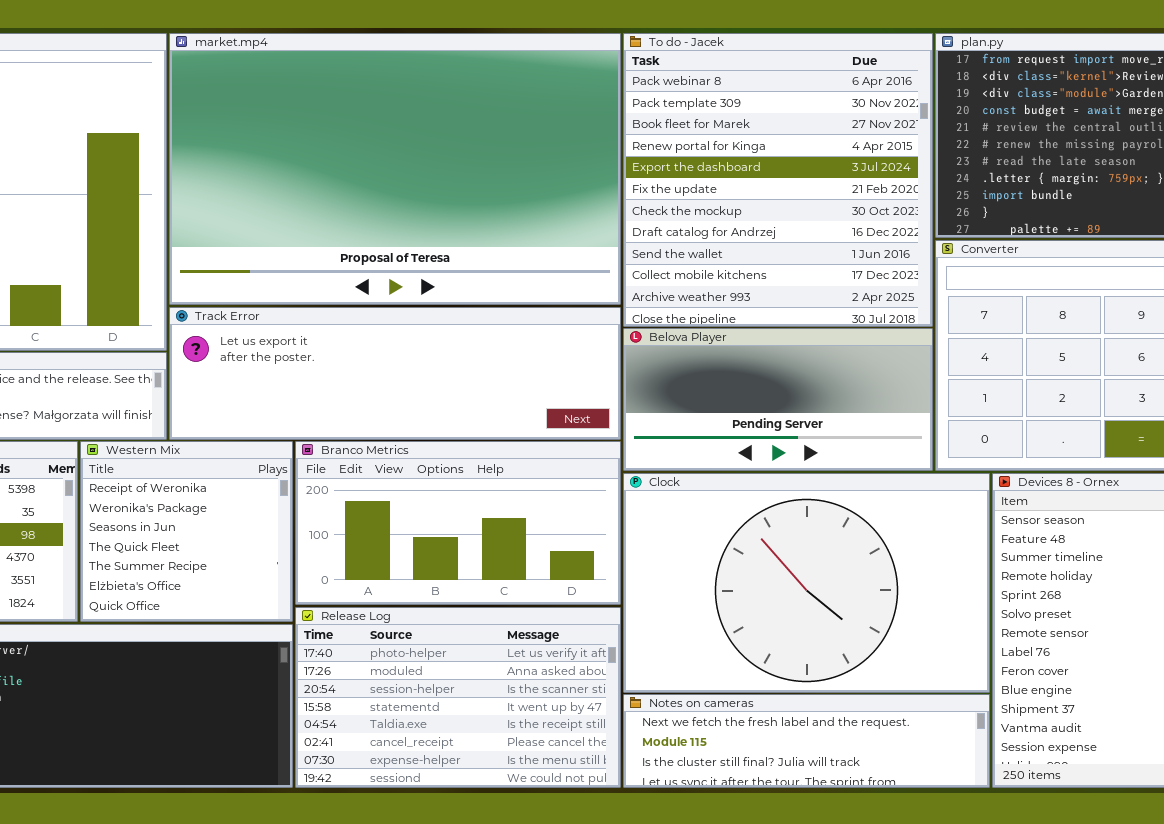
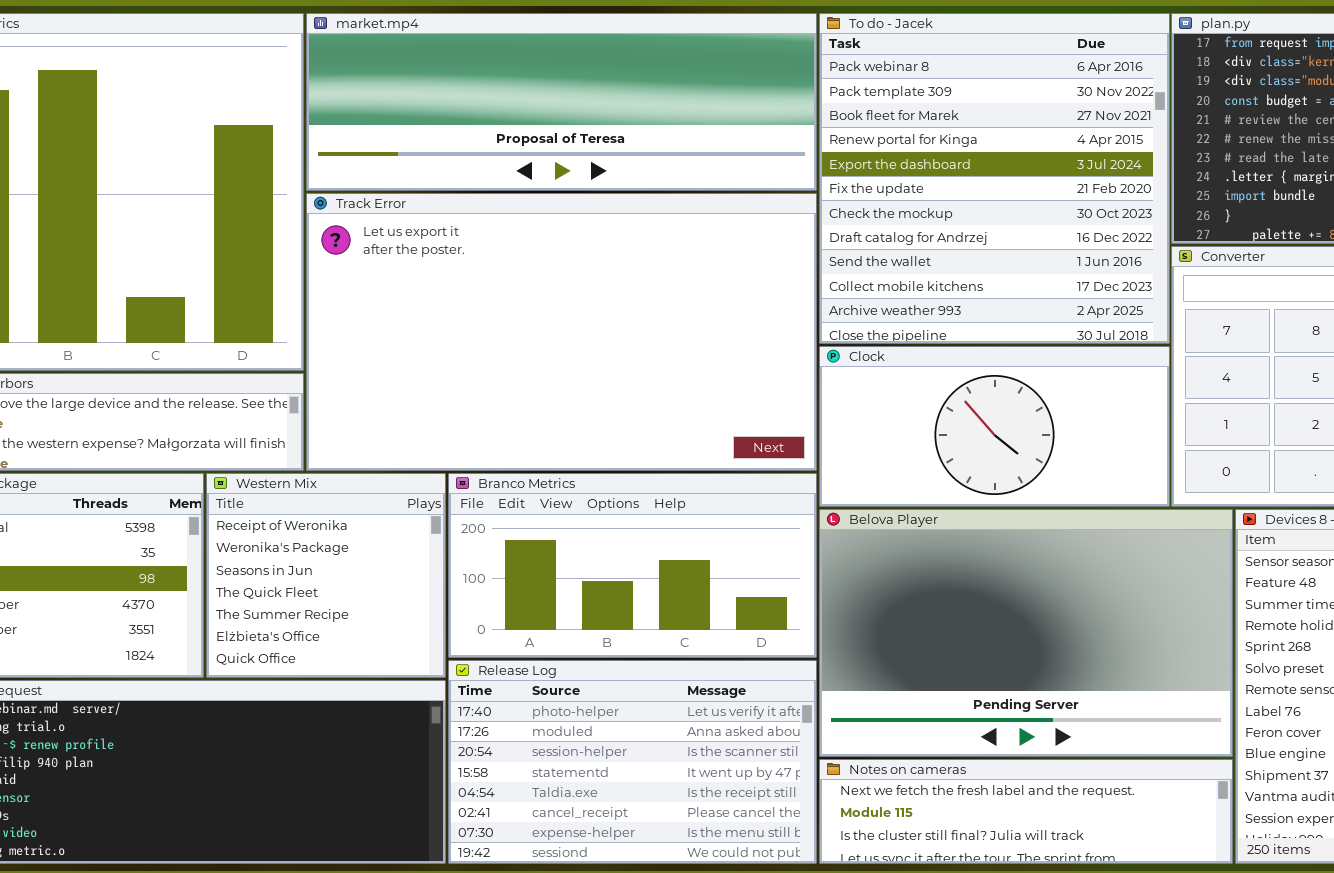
market.mp4: [169,33,621,305] -> [306,13,817,191], resized
Track Error: [169,307,621,440] -> [306,193,817,471], resized
Belova Player: [623,328,933,471] -> [819,509,1233,757], moved, resized
Clock: [623,473,990,693] -> [819,346,1170,507], moved, resized

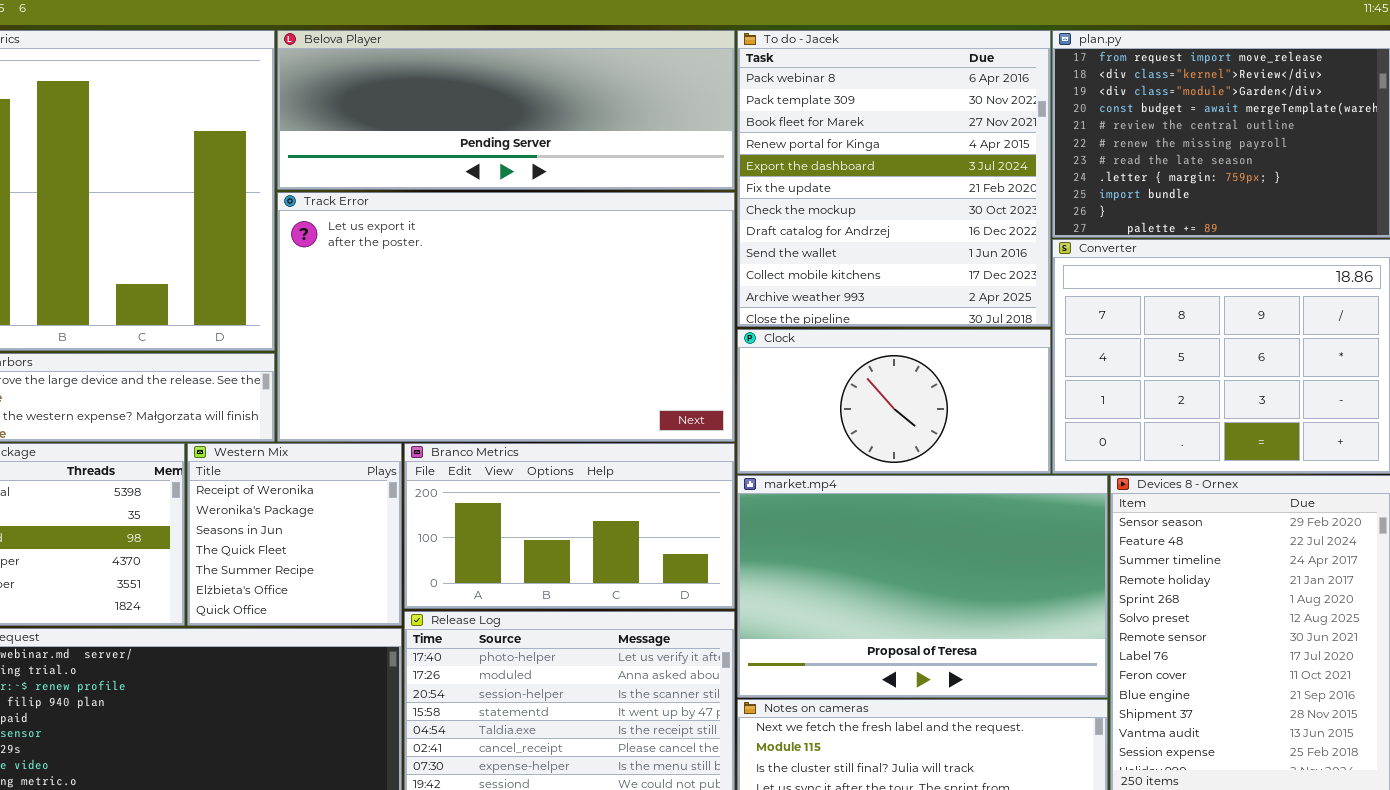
market.mp4: [306,13,817,191] -> [737,475,1108,698], moved, resized
Belova Player: [819,509,1233,757] -> [277,30,735,190], moved, resized

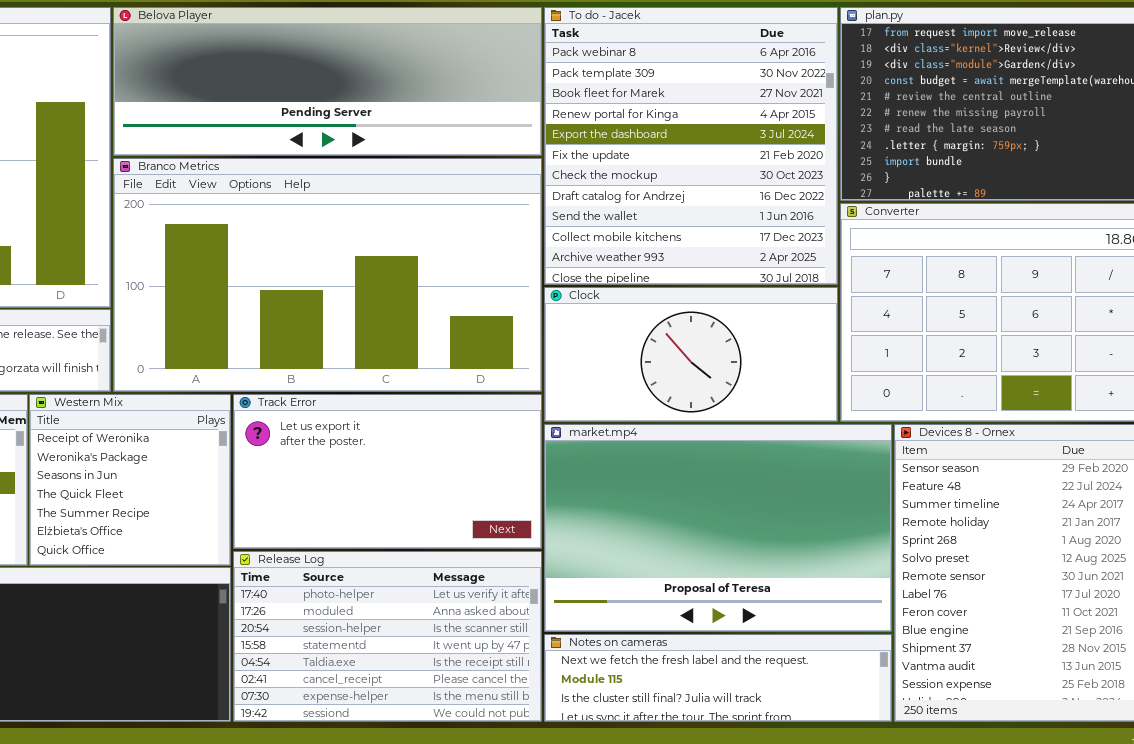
Track Error: [277,192,735,442] -> [233,394,542,549], moved, resized
Branco Metrics: [404,443,735,609] -> [113,158,542,392], moved, resized

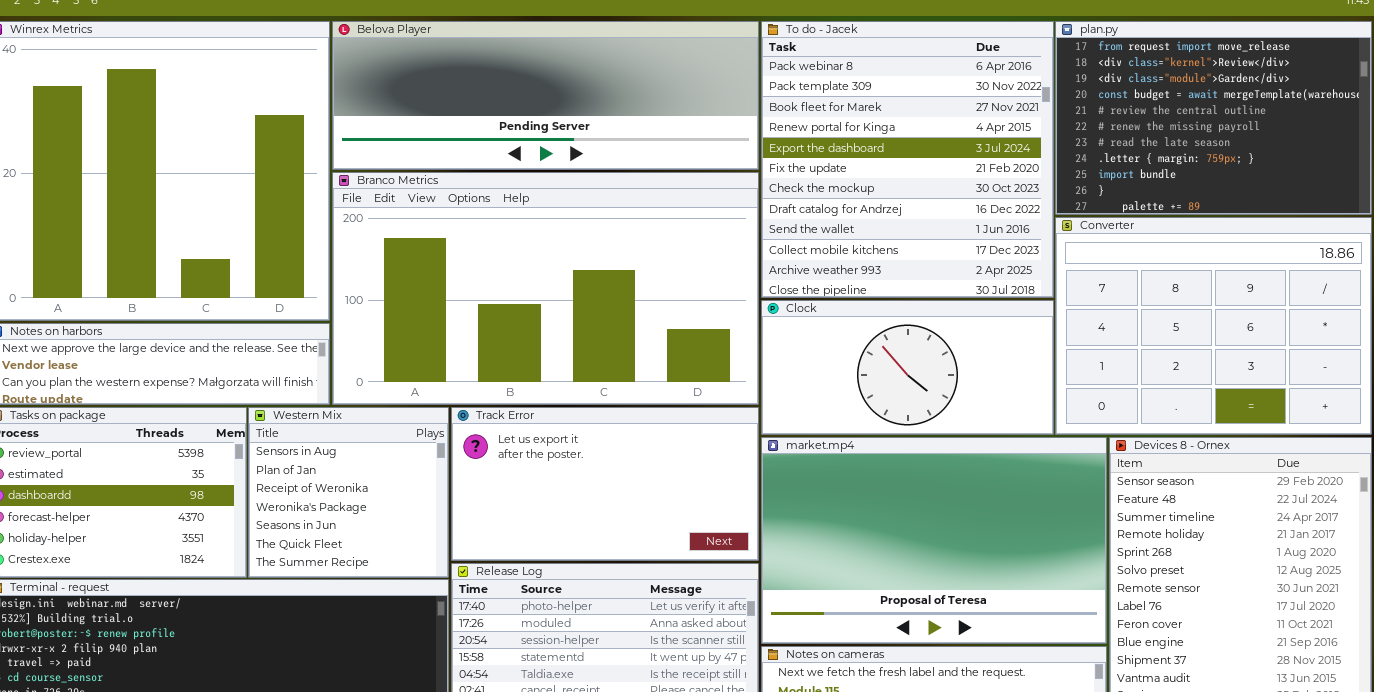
Western Mix: [29,394,231,566] -> [248,407,449,578], scrolled up 2 rows

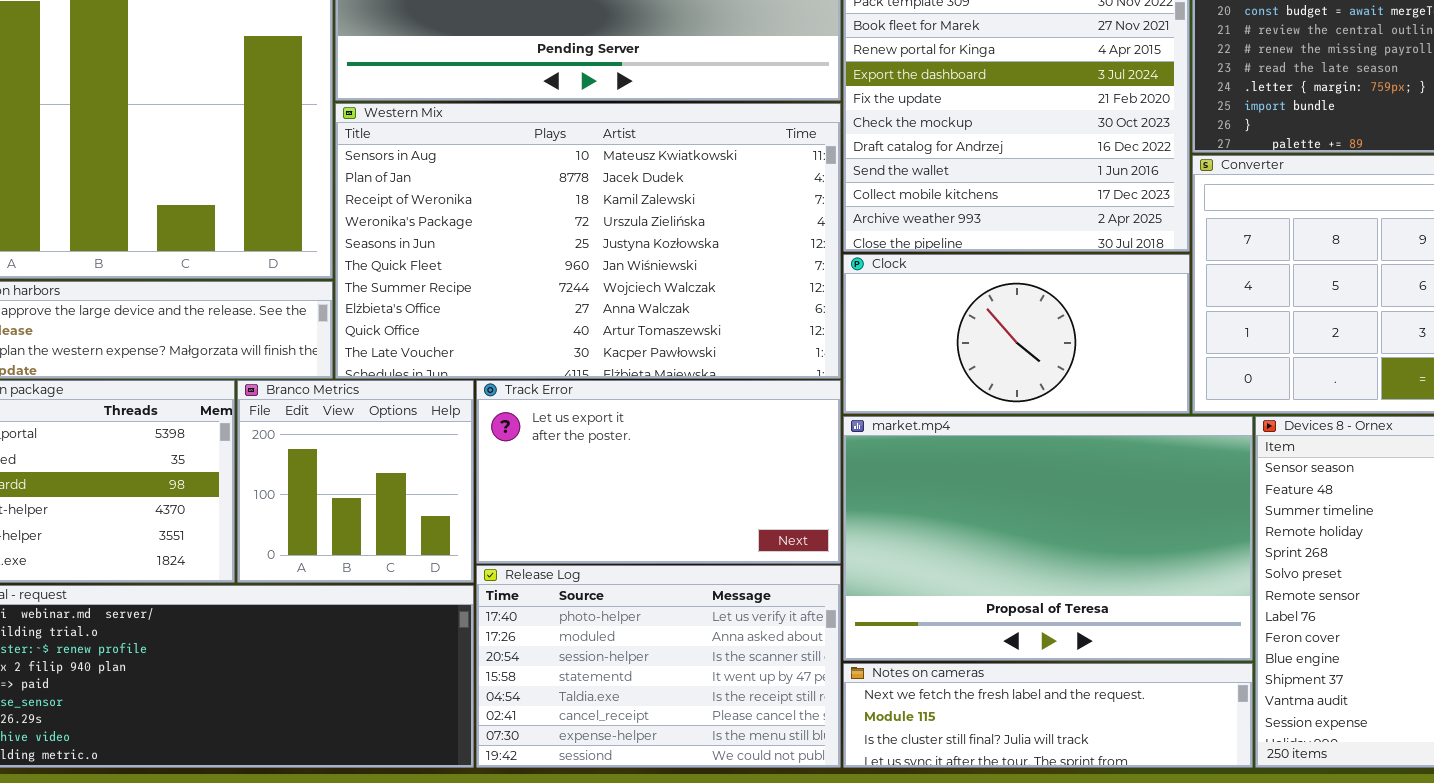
Branco Metrics: [332,172,759,405] -> [237,380,474,583], moved, resized
Western Mix: [248,407,449,578] -> [335,103,841,379], moved, resized

